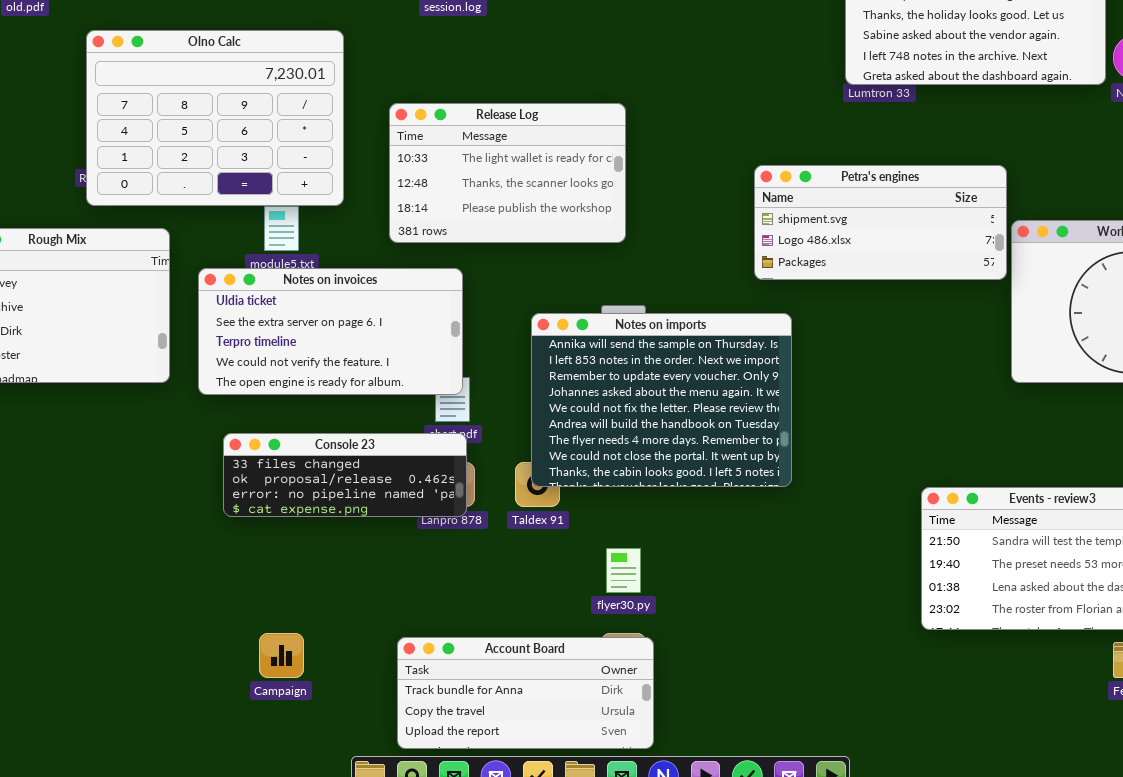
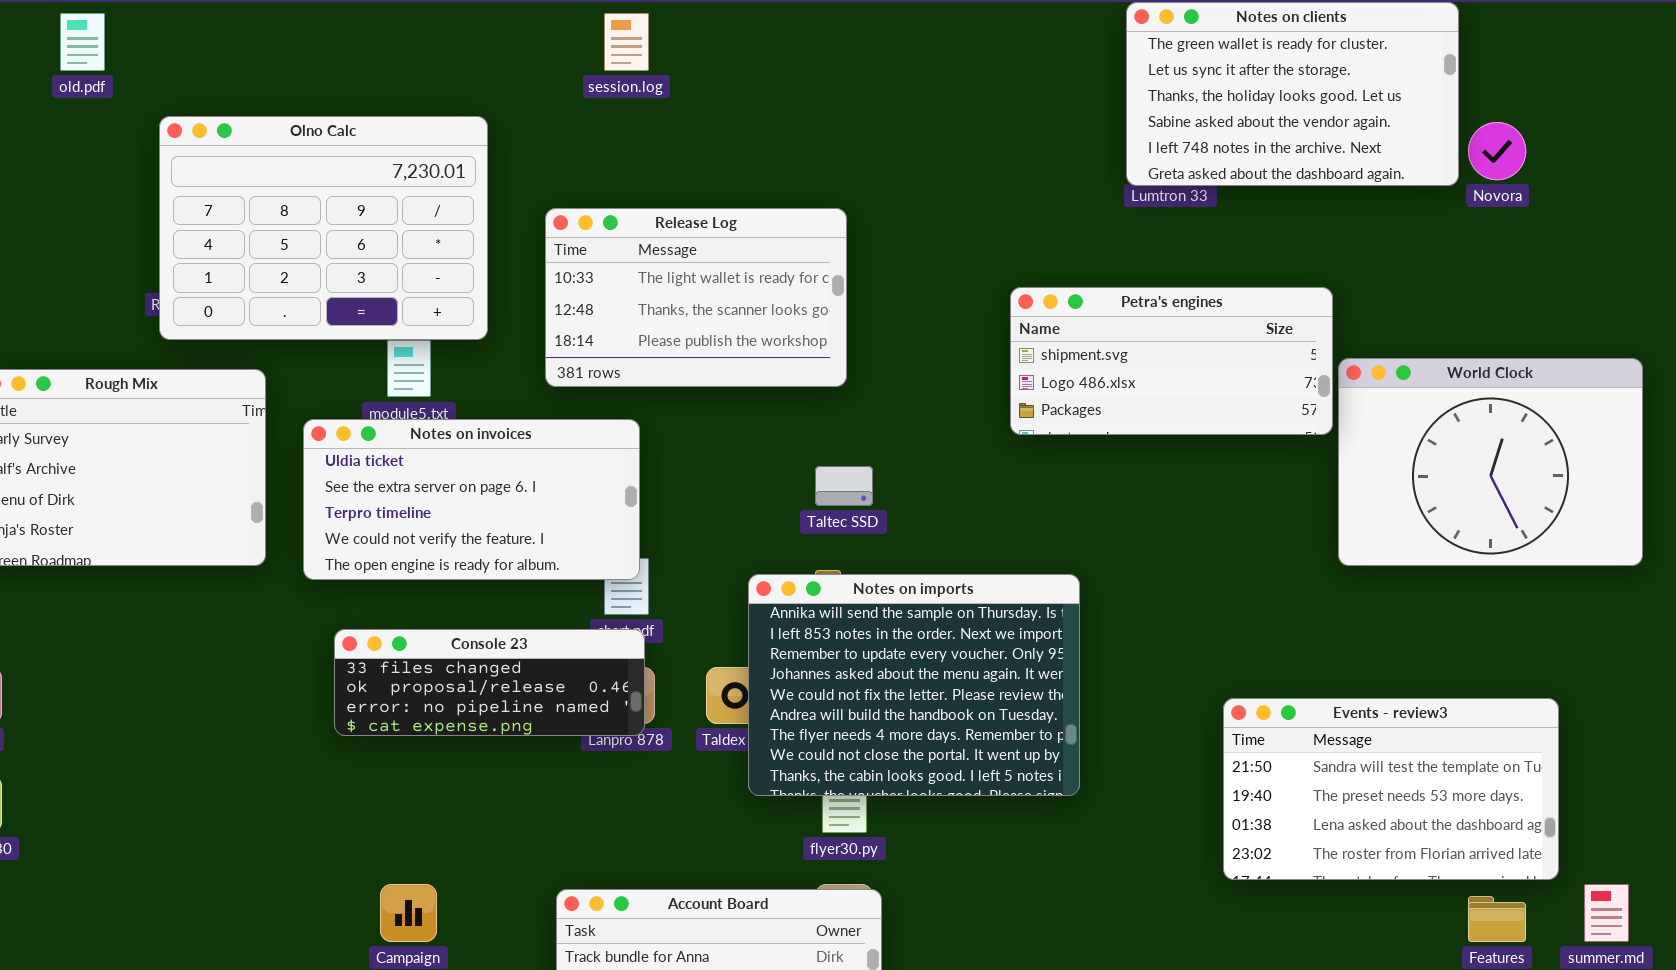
Notes on imports: [531,313,792,487] -> [748,574,1080,796], moved

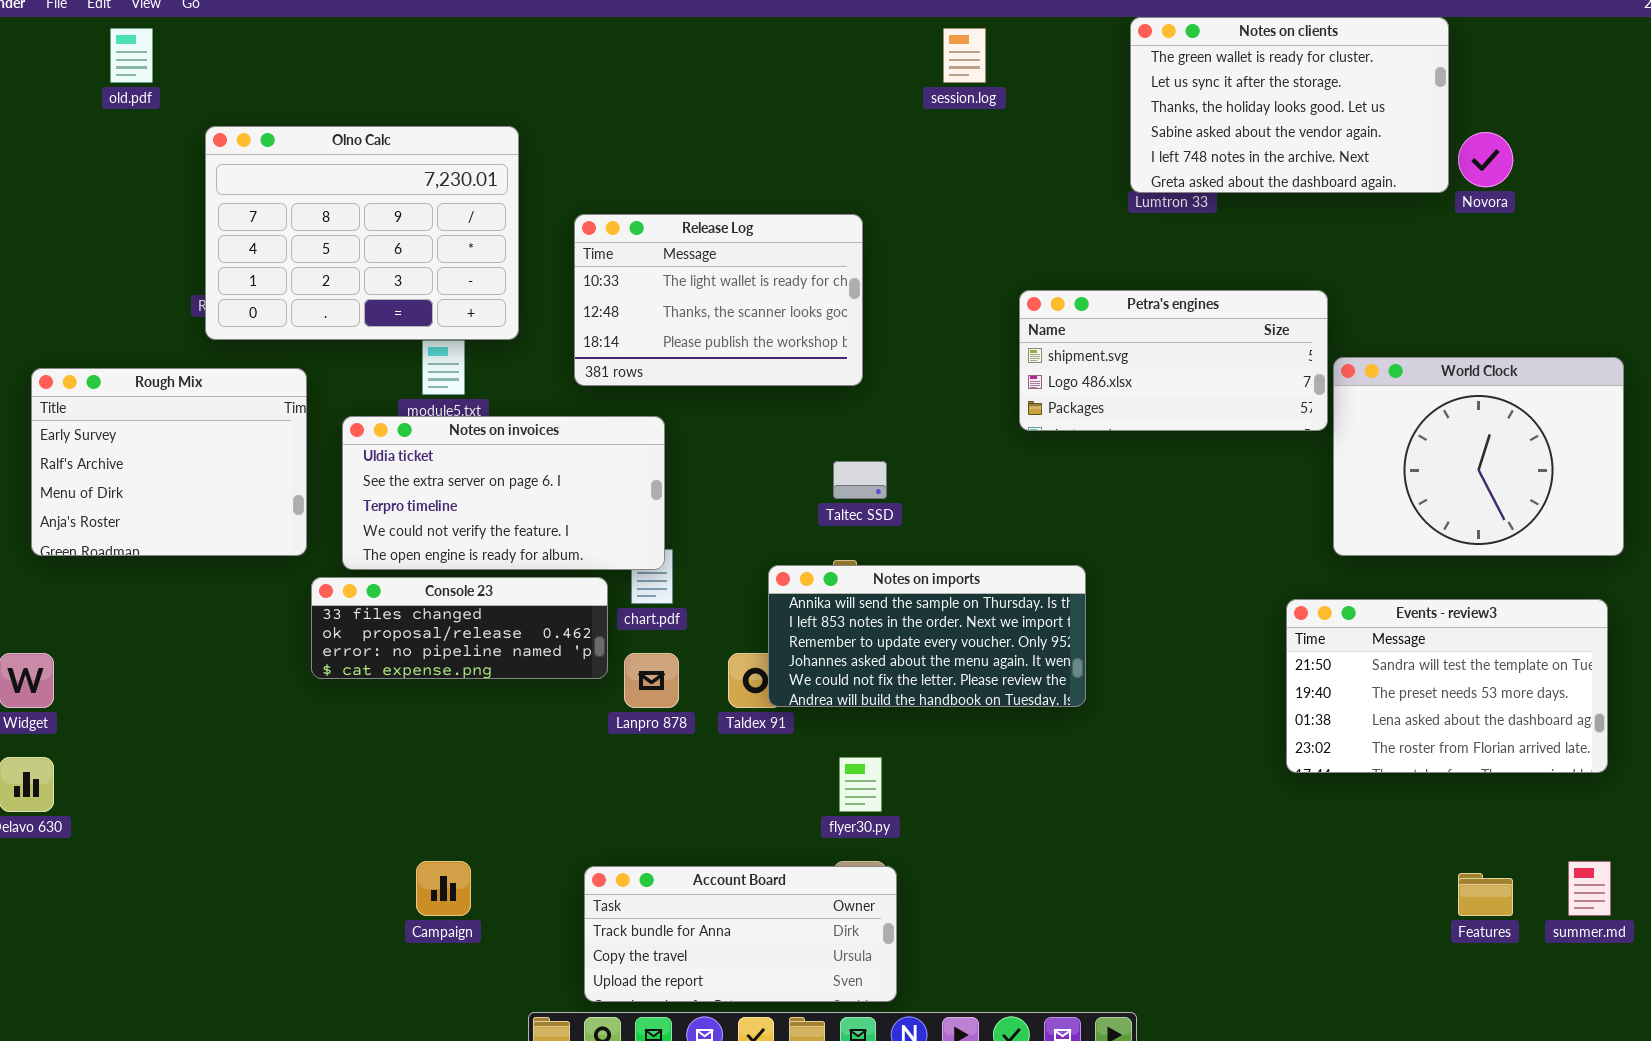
session.log: [604,13,649,71] -> [943,28,986,83], moved
Notes on imports: [748,574,1080,796] -> [768,565,1086,707], resized
Console 23: [334,629,645,736] -> [311,577,608,679], moved
Events - review3: [1223,698,1559,880] -> [1286,599,1608,773], moved

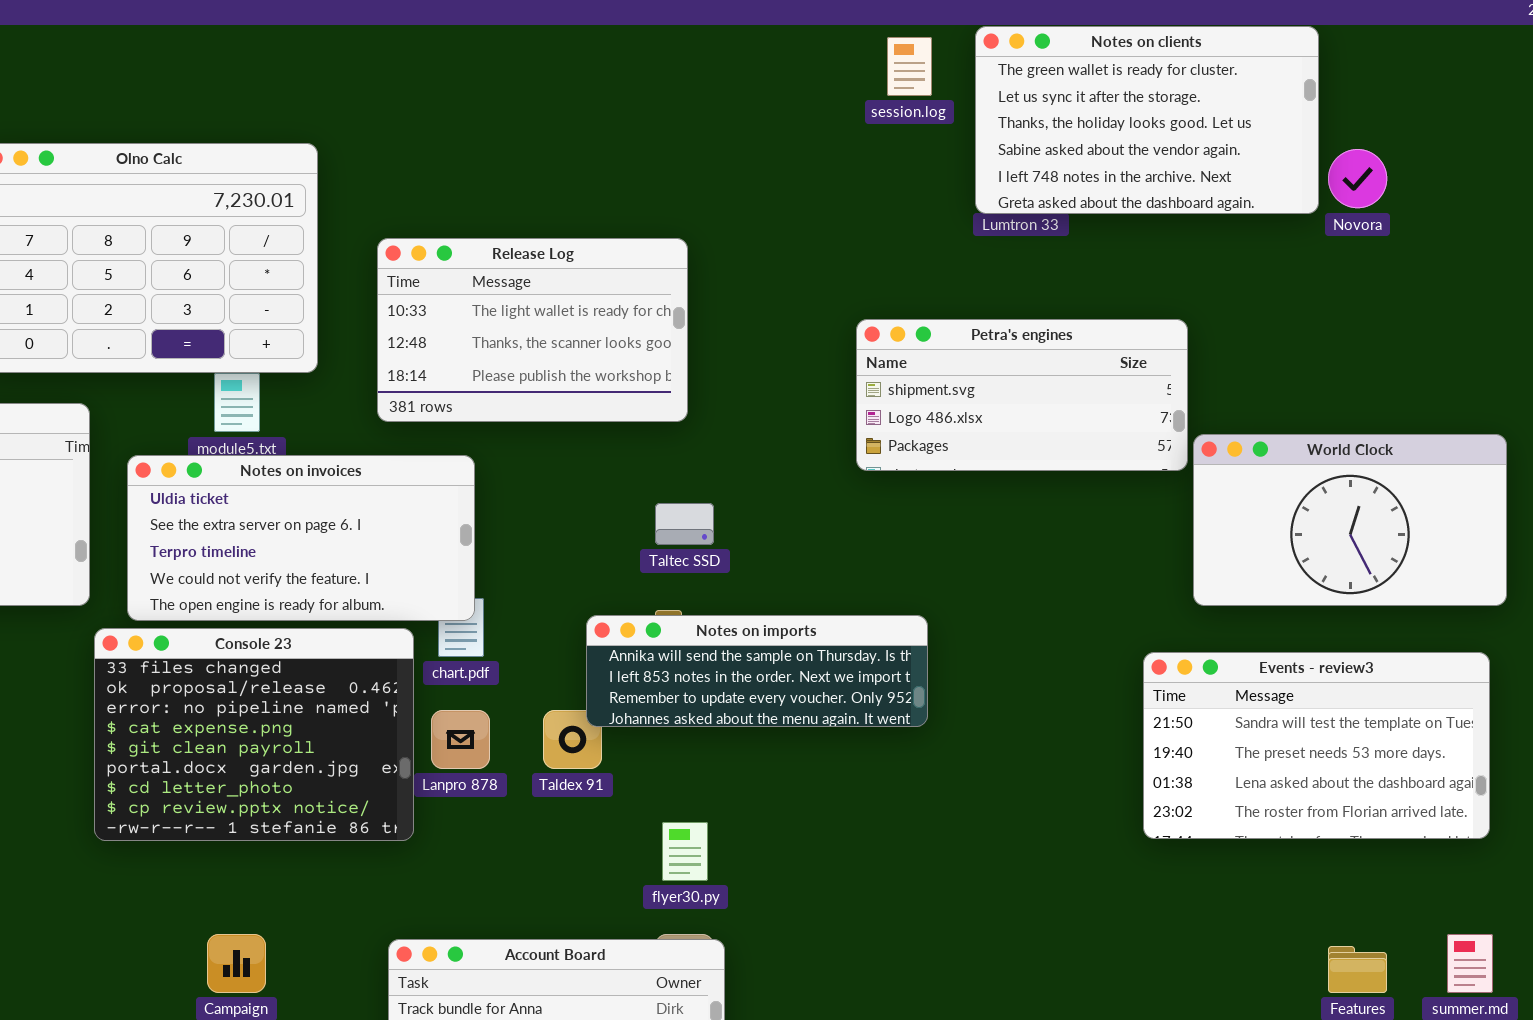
session.log: [943,28,986,83] -> [887,37,932,96], moved
World Clock: [1333,357,1624,556] -> [1193,434,1507,606], resized
Notes on imports: [768,565,1086,707] -> [586,615,928,727], resized
Console 23: [311,577,608,679] -> [94,628,414,841], resized

